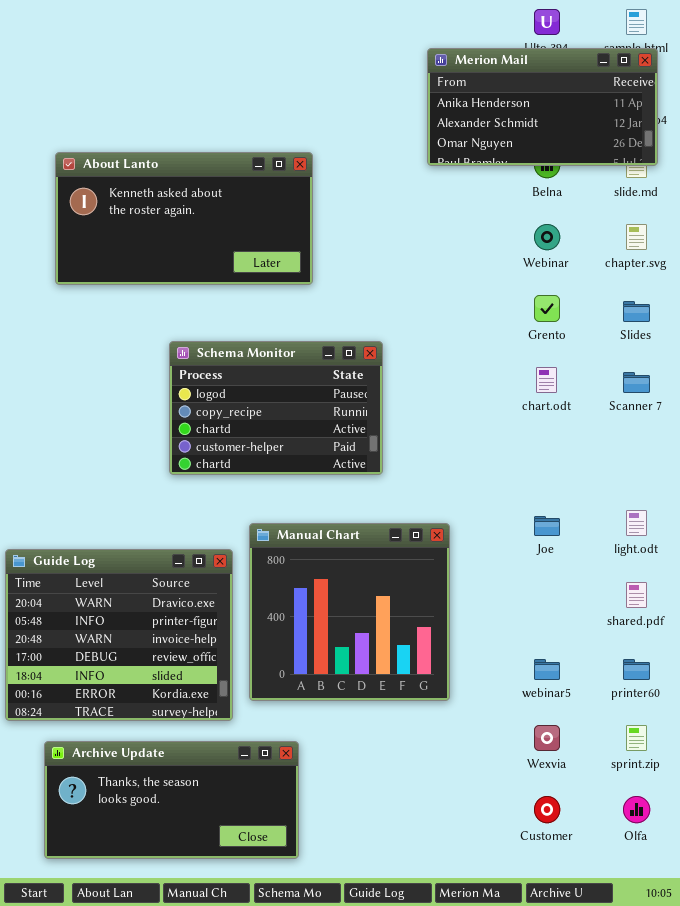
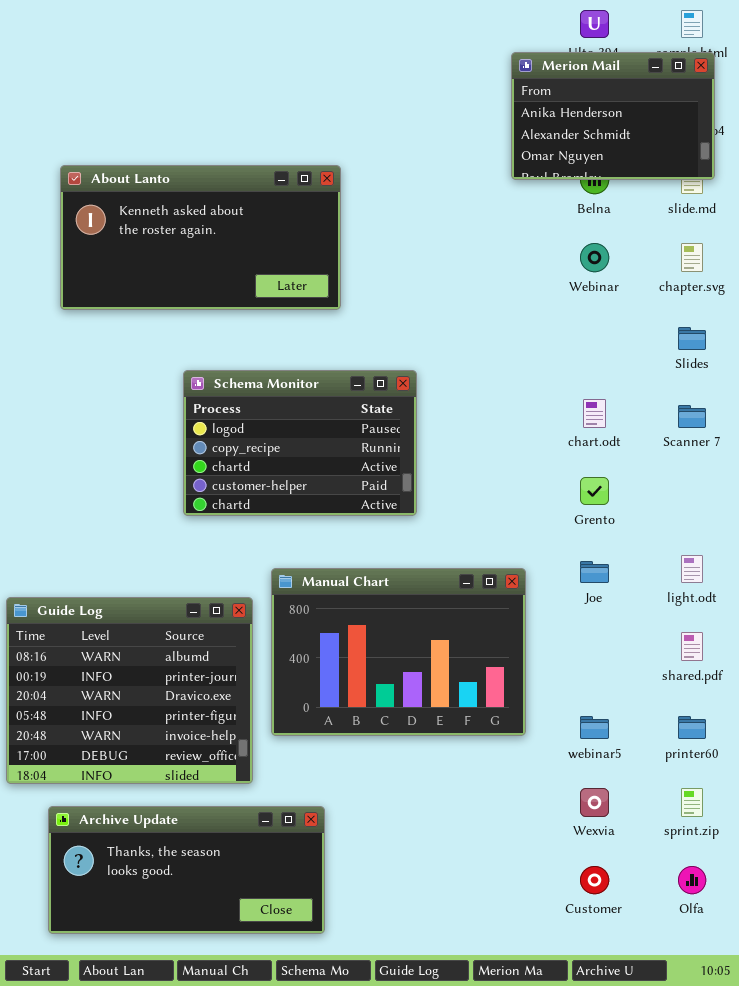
Merion Mail: [427,48,658,166] -> [511,52,715,180], resized
Grento: [534,295,560,322] -> [580,477,609,505], moved
Manual Chart: [249,523,450,701] -> [271,568,526,736], resized
Guide Log: [5,549,233,721] -> [6,597,253,784], scrolled up 2 rows

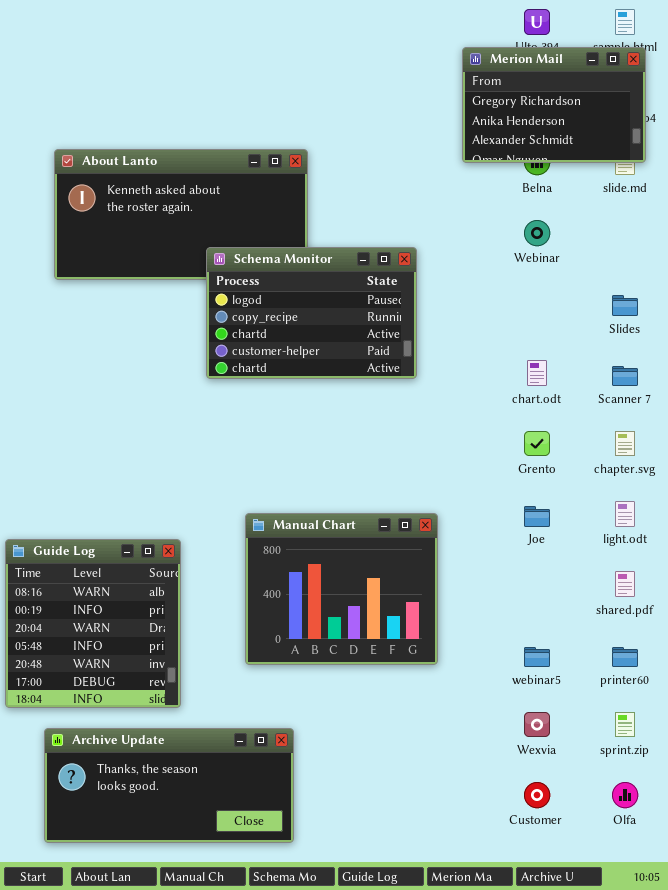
Merion Mail: [511,52,715,180] -> [462,47,646,163], scrolled up 1 row
chapter.svg: [681,243,703,272] -> [615,431,635,456], moved
Schema Monitor: [183,370,417,516] -> [206,247,417,379], moved
Manual Chart: [271,568,526,736] -> [245,513,438,665], resized
Guide Log: [6,597,253,784] -> [5,539,181,708], resized

